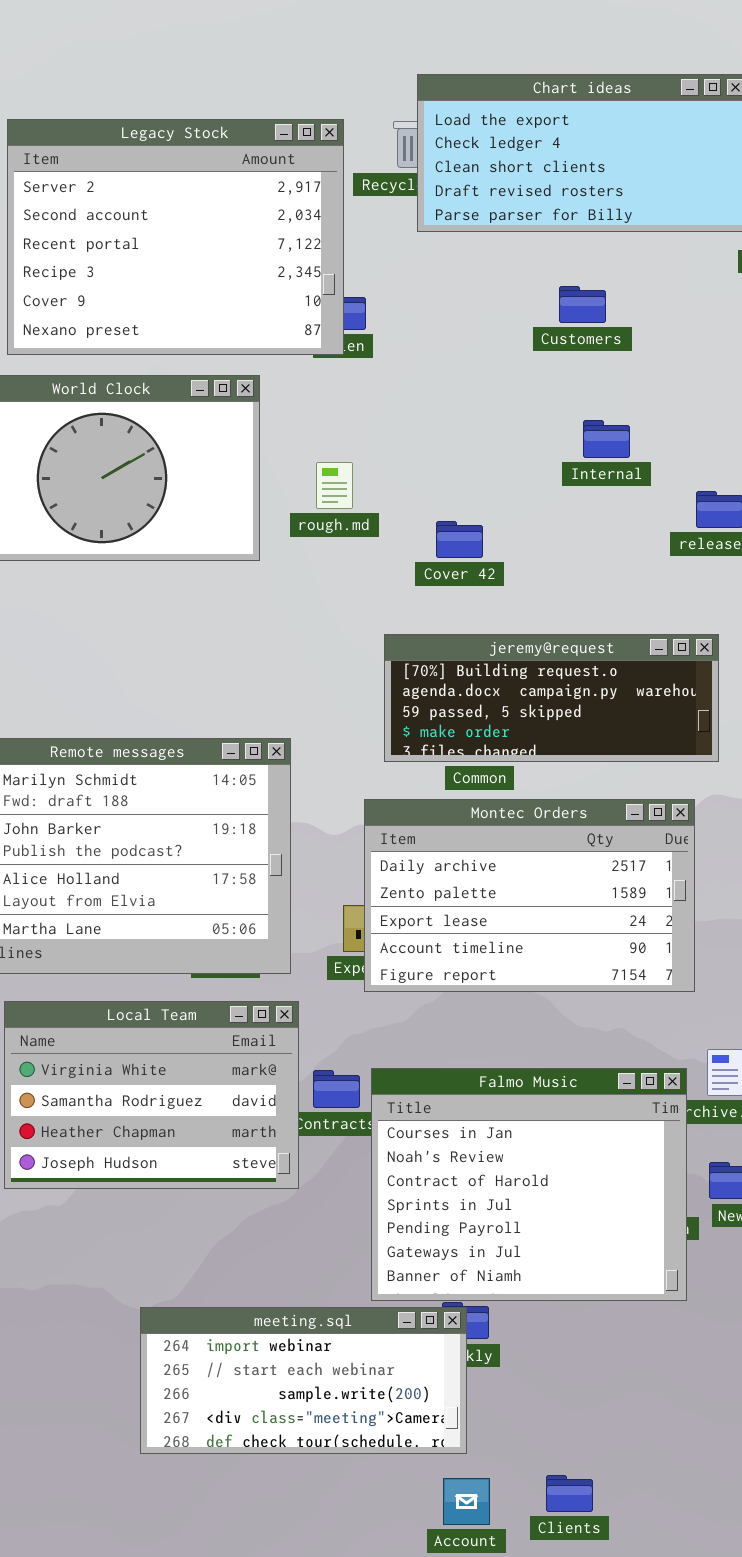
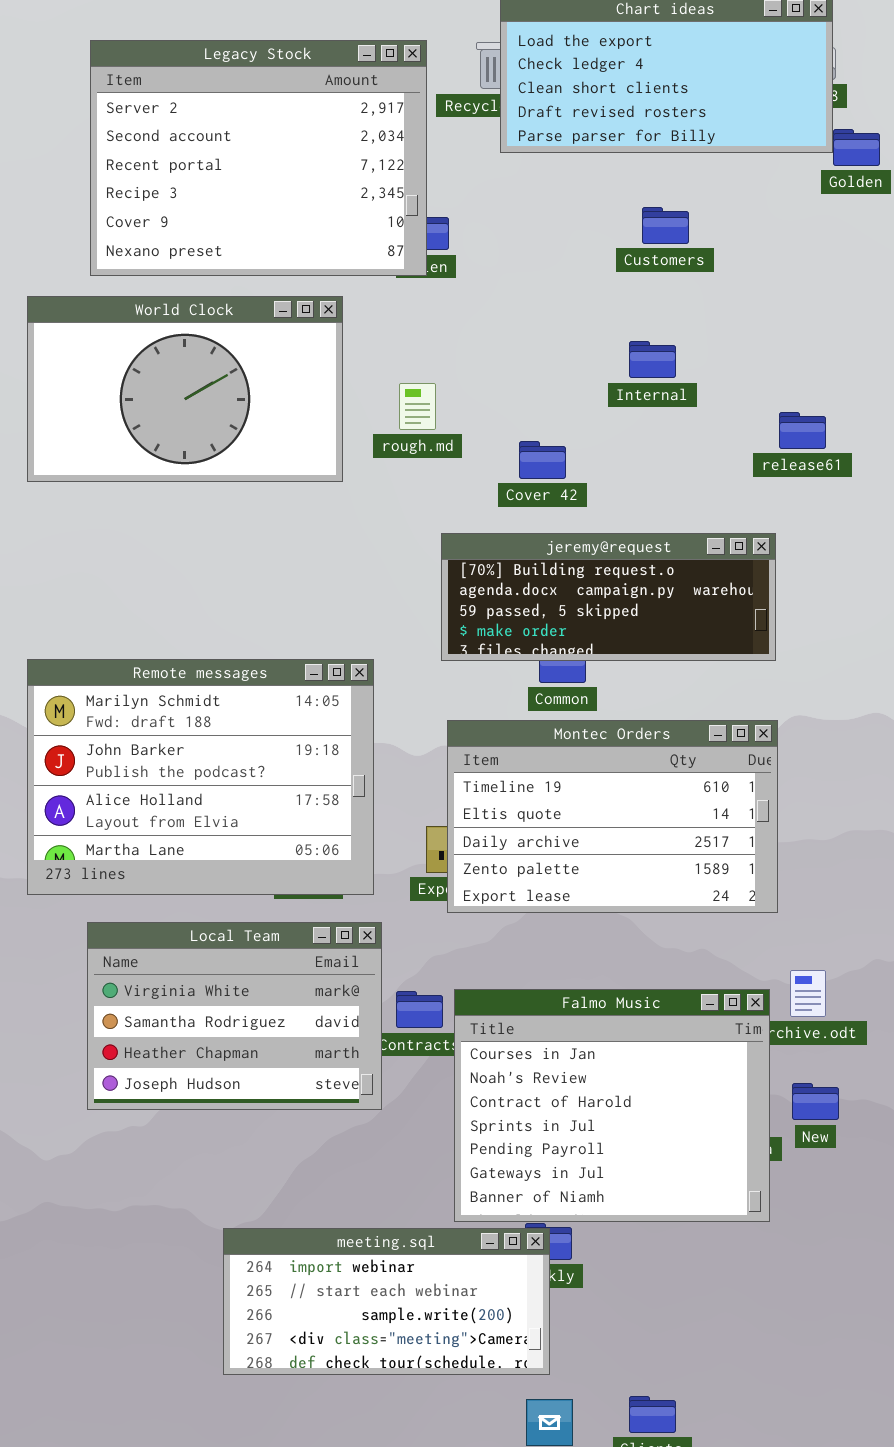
Internal: [583,420,630,458] -> [629,341,676,378], moved
jeremy@request: [384,634,719,762] -> [441,533,776,661], moved
Montec Orders: [364,799,695,992] -> [447,720,778,913], scrolled up 2 rows

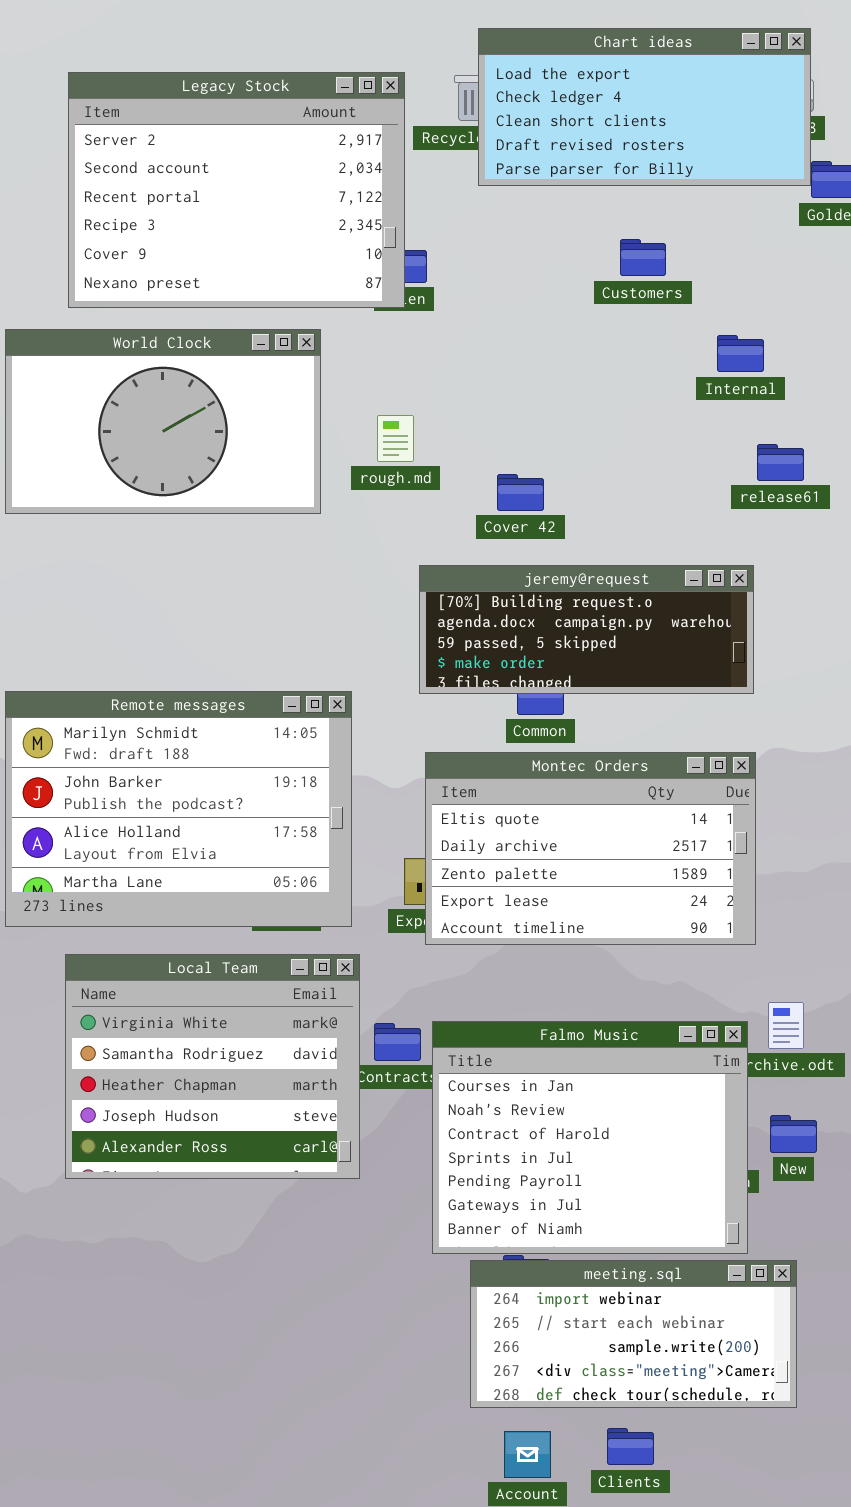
Internal: [629,341,676,378] -> [717,335,764,372], moved
Montec Orders: [447,720,778,913] -> [425,752,756,945], scrolled down 1 row
Local Team: [87,922,382,1110] -> [65,954,360,1179], resized
meeting.sql: [223,1228,550,1375] -> [470,1260,797,1408], moved

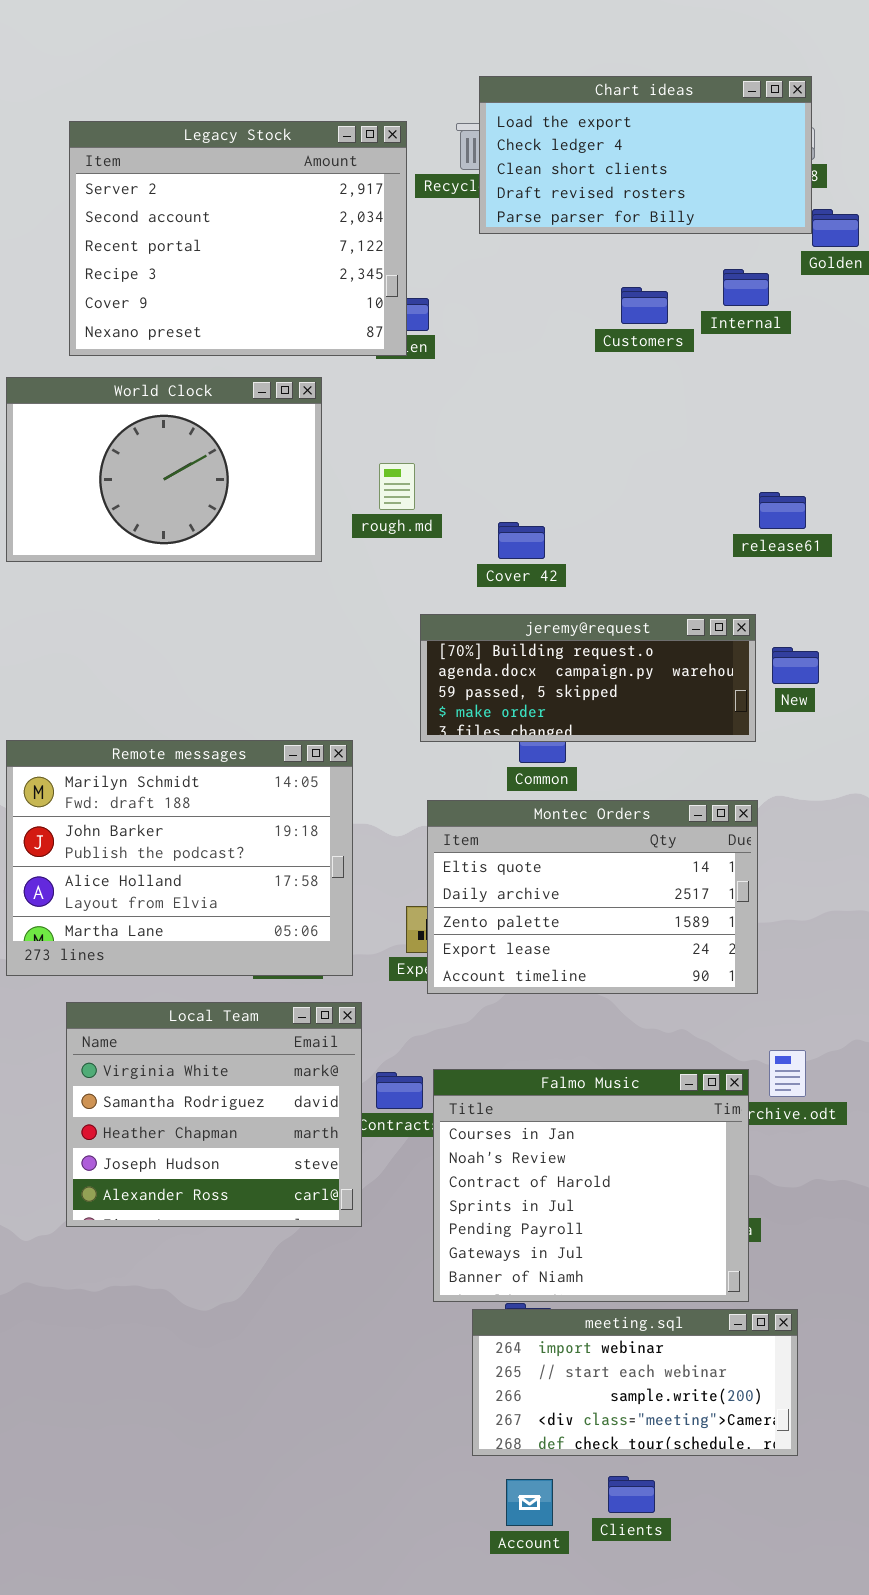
Internal: [717,335,764,372] -> [723,269,769,306], moved
New: [770,1115,817,1153] -> [772,647,819,684], moved

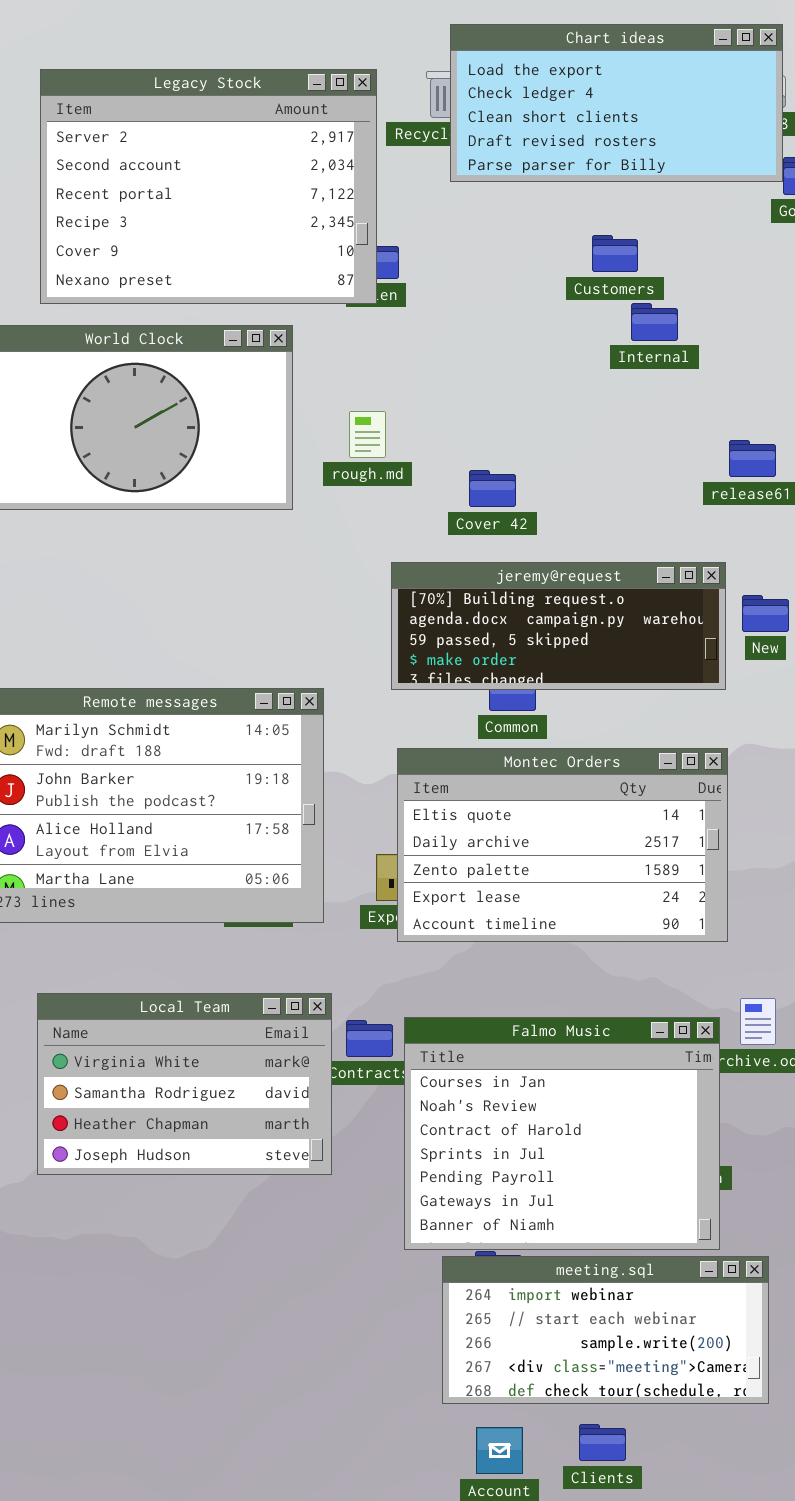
Internal: [723,269,769,306] -> [631,303,678,341], moved
Local Team: [66,1002,362,1227] -> [37,993,332,1175], resized

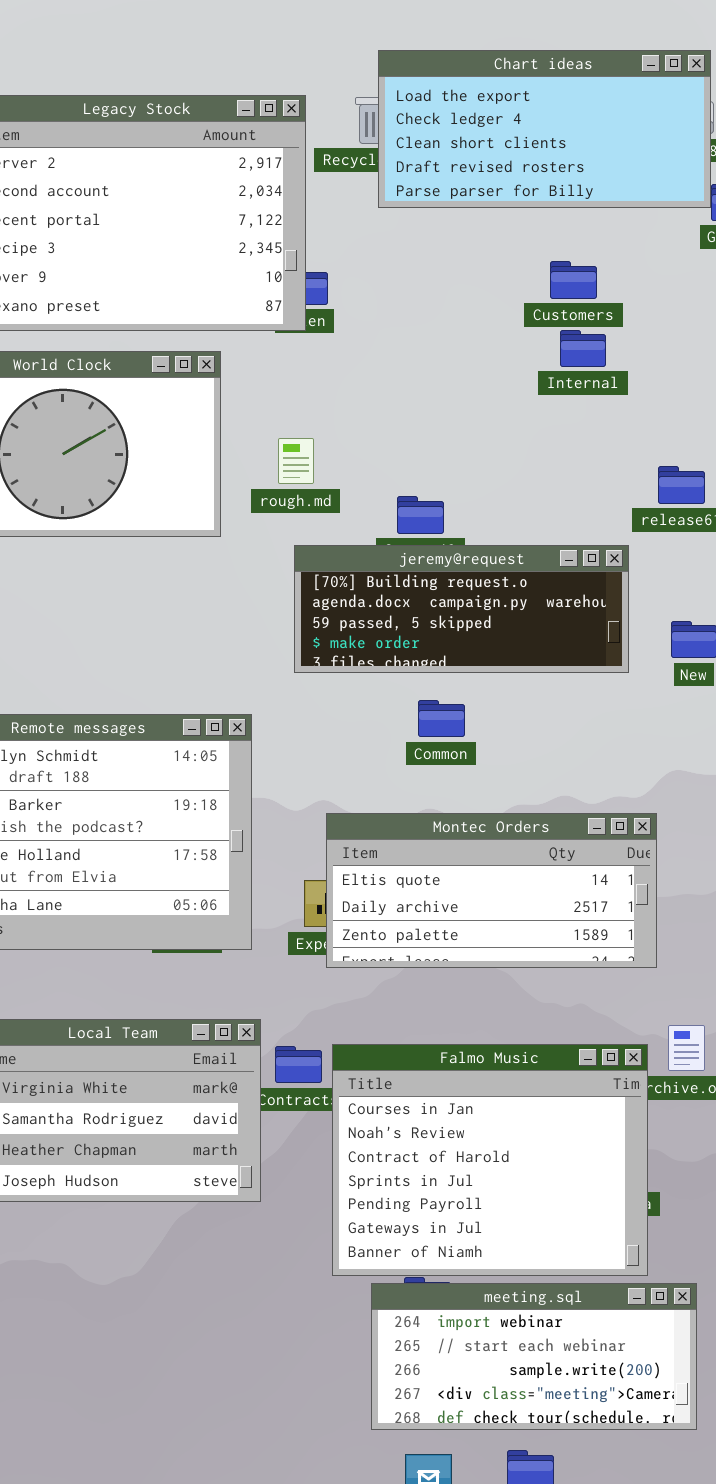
Customers: [592,235,638,272] -> [550,261,597,299], moved
jeremy@request: [391,562,726,690] -> [294,545,629,673], moved
Montec Orders: [397,748,728,942] -> [326,813,657,968], resized

